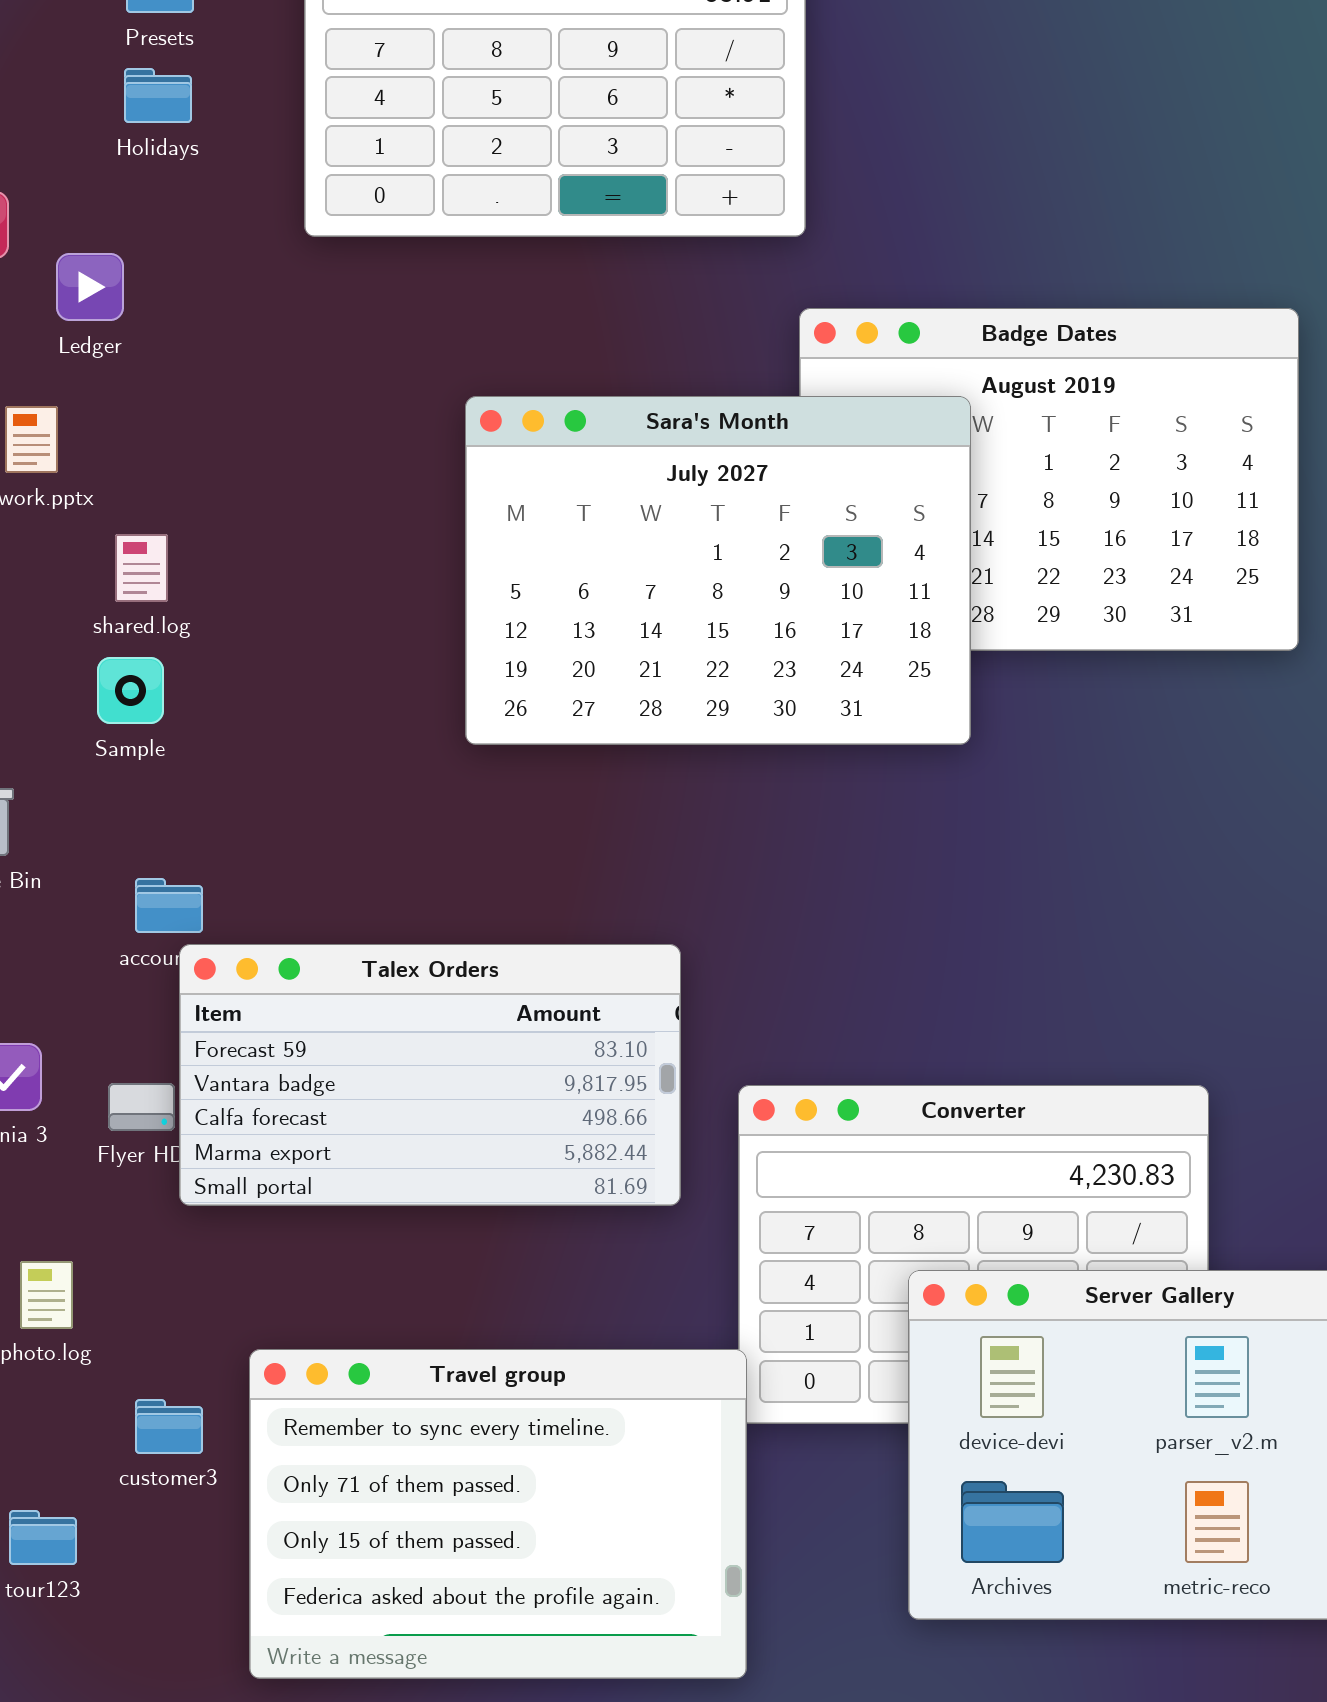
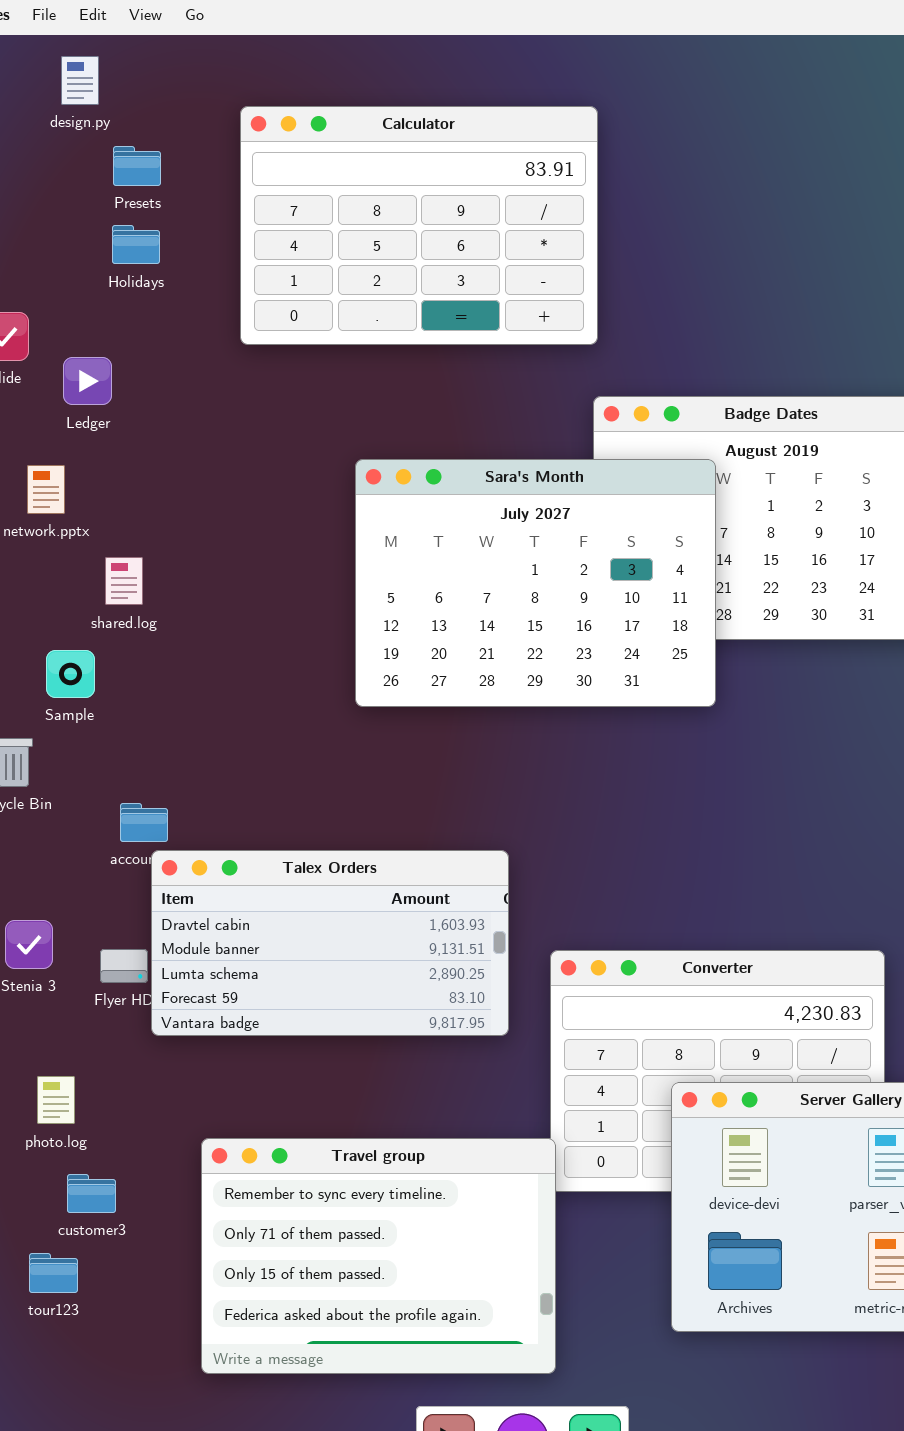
Sample: [97,657,164,724] -> [46,650,95,698], moved
Talex Orders: [179,944,681,1206] -> [151,850,509,1036], scrolled up 3 rows
customer3: [135,1399,203,1454] -> [67,1174,116,1213], moved

